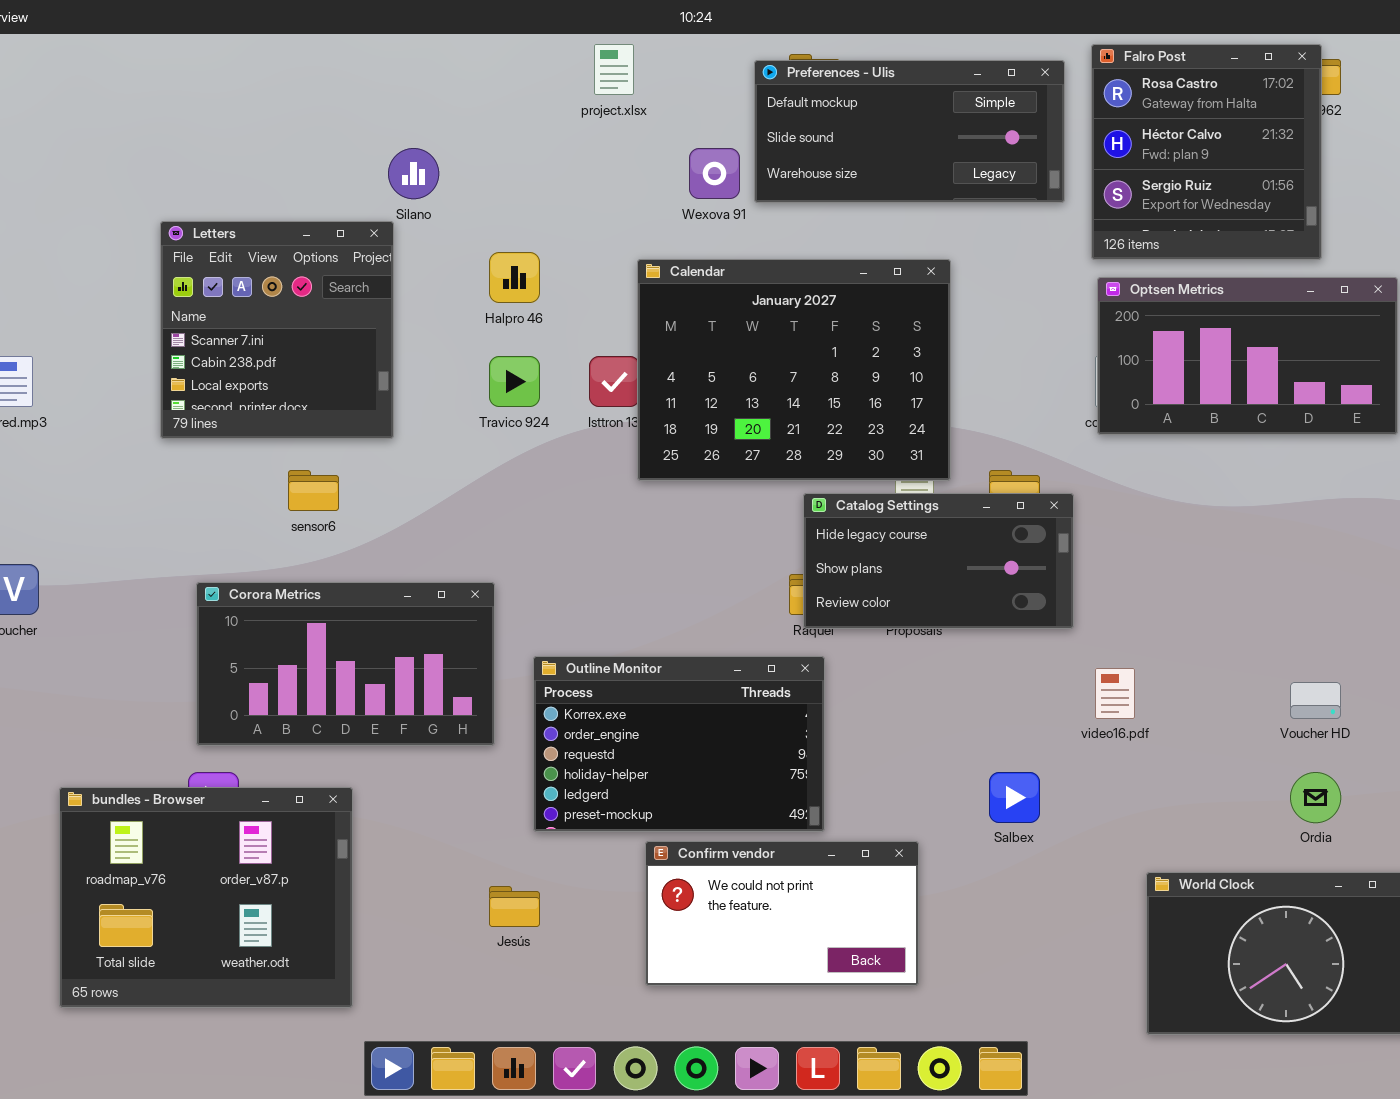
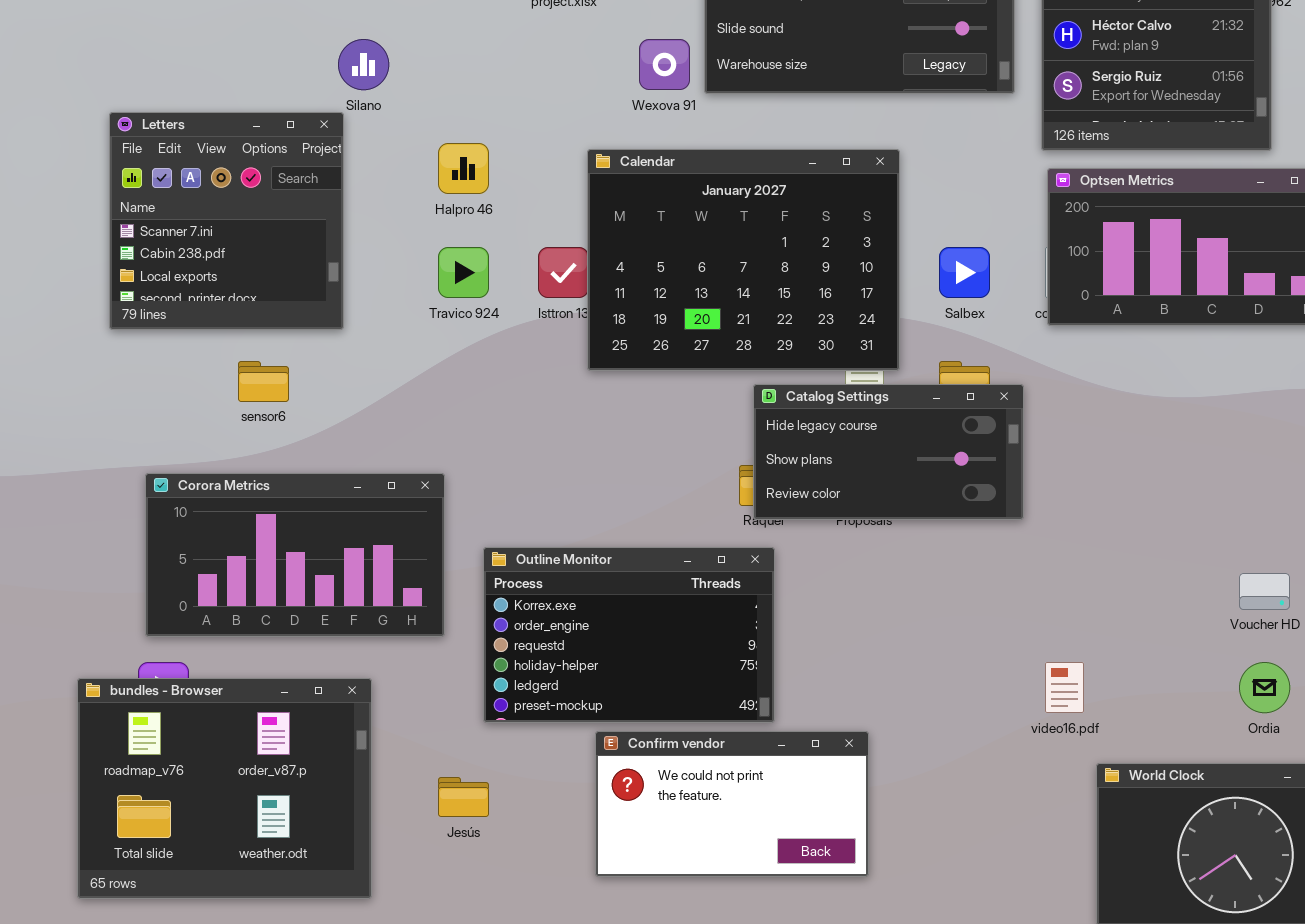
video16.pdf: [1095,668,1135,719] -> [1045,662,1084,713], moved
Salbex: [989,772,1040,823] -> [939,247,990,298], moved
bundles - Browser: [59,787,353,1008] -> [77,678,372,899], moved

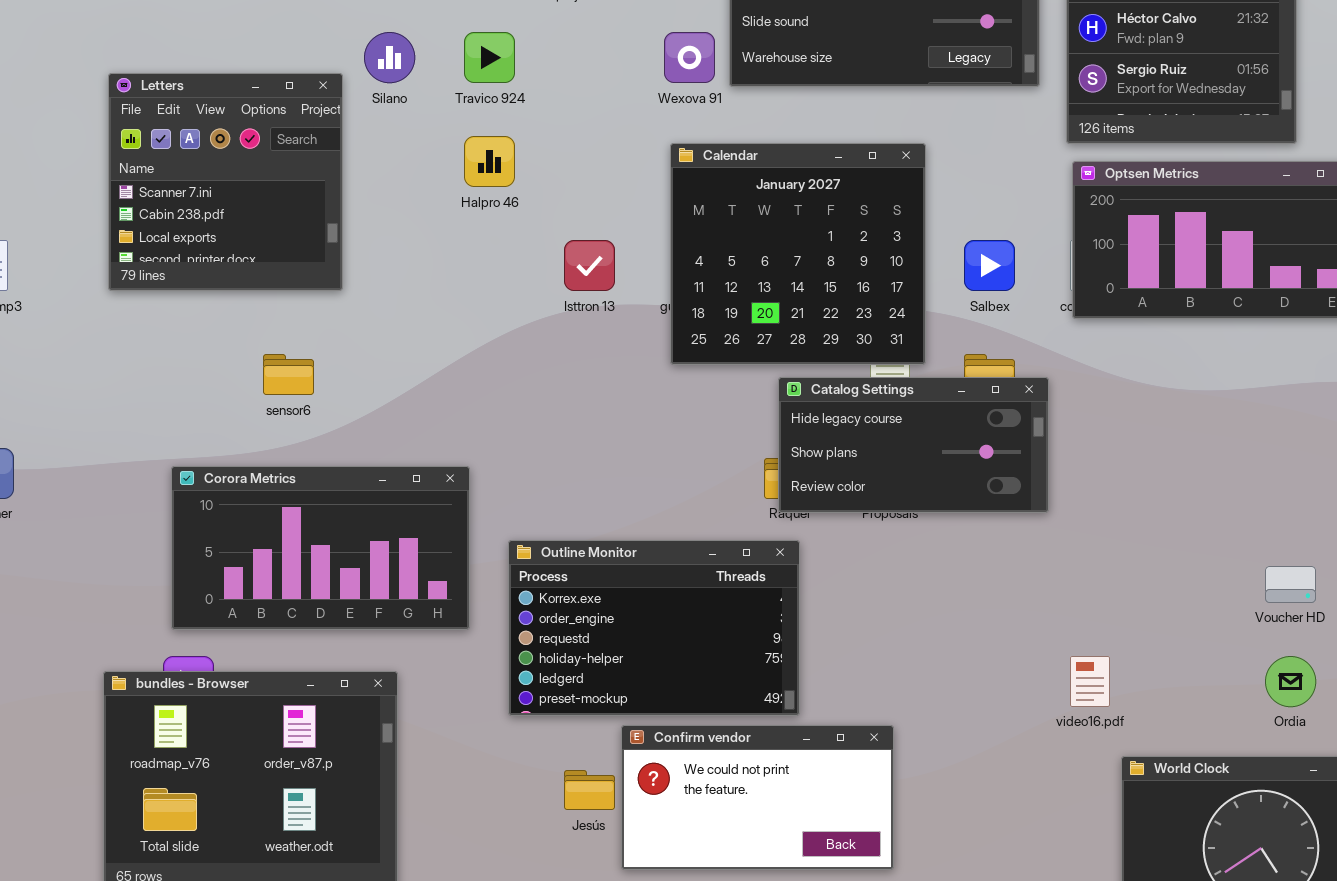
Letters: [109,112,344,330] -> [108,73,343,291], moved
Calendar: [587,149,900,371] -> [670,143,926,365], resized
Travico 924: [438,247,489,298] -> [464,32,515,83], moved
Jesús: [438,777,489,817] -> [564,770,615,810], moved

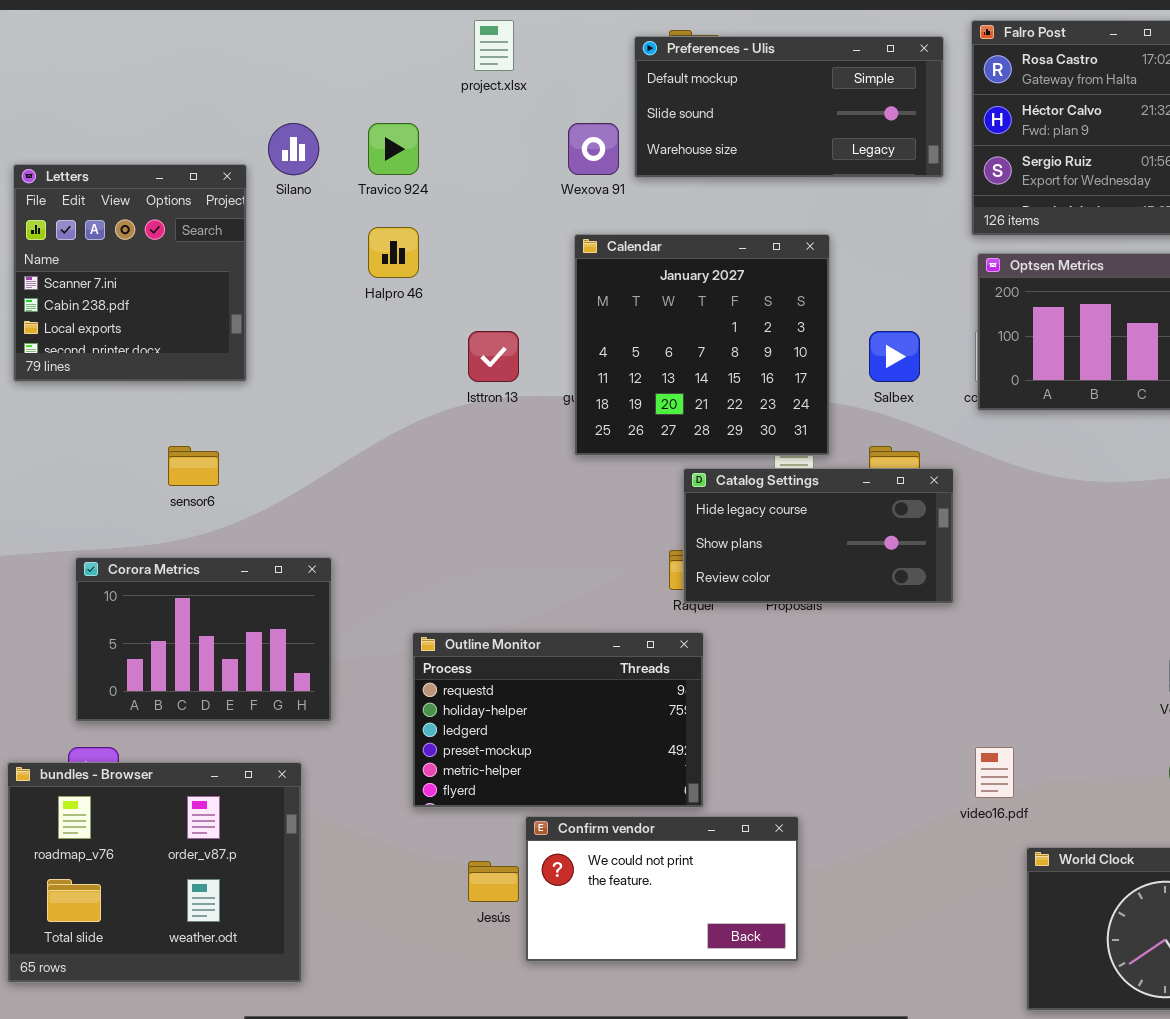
Corora Metrics: [171,466,470,630] -> [75,557,332,722], resized
Outline Monitor: [508,540,800,716] -> [412,632,704,808], scrolled down 2 rows

